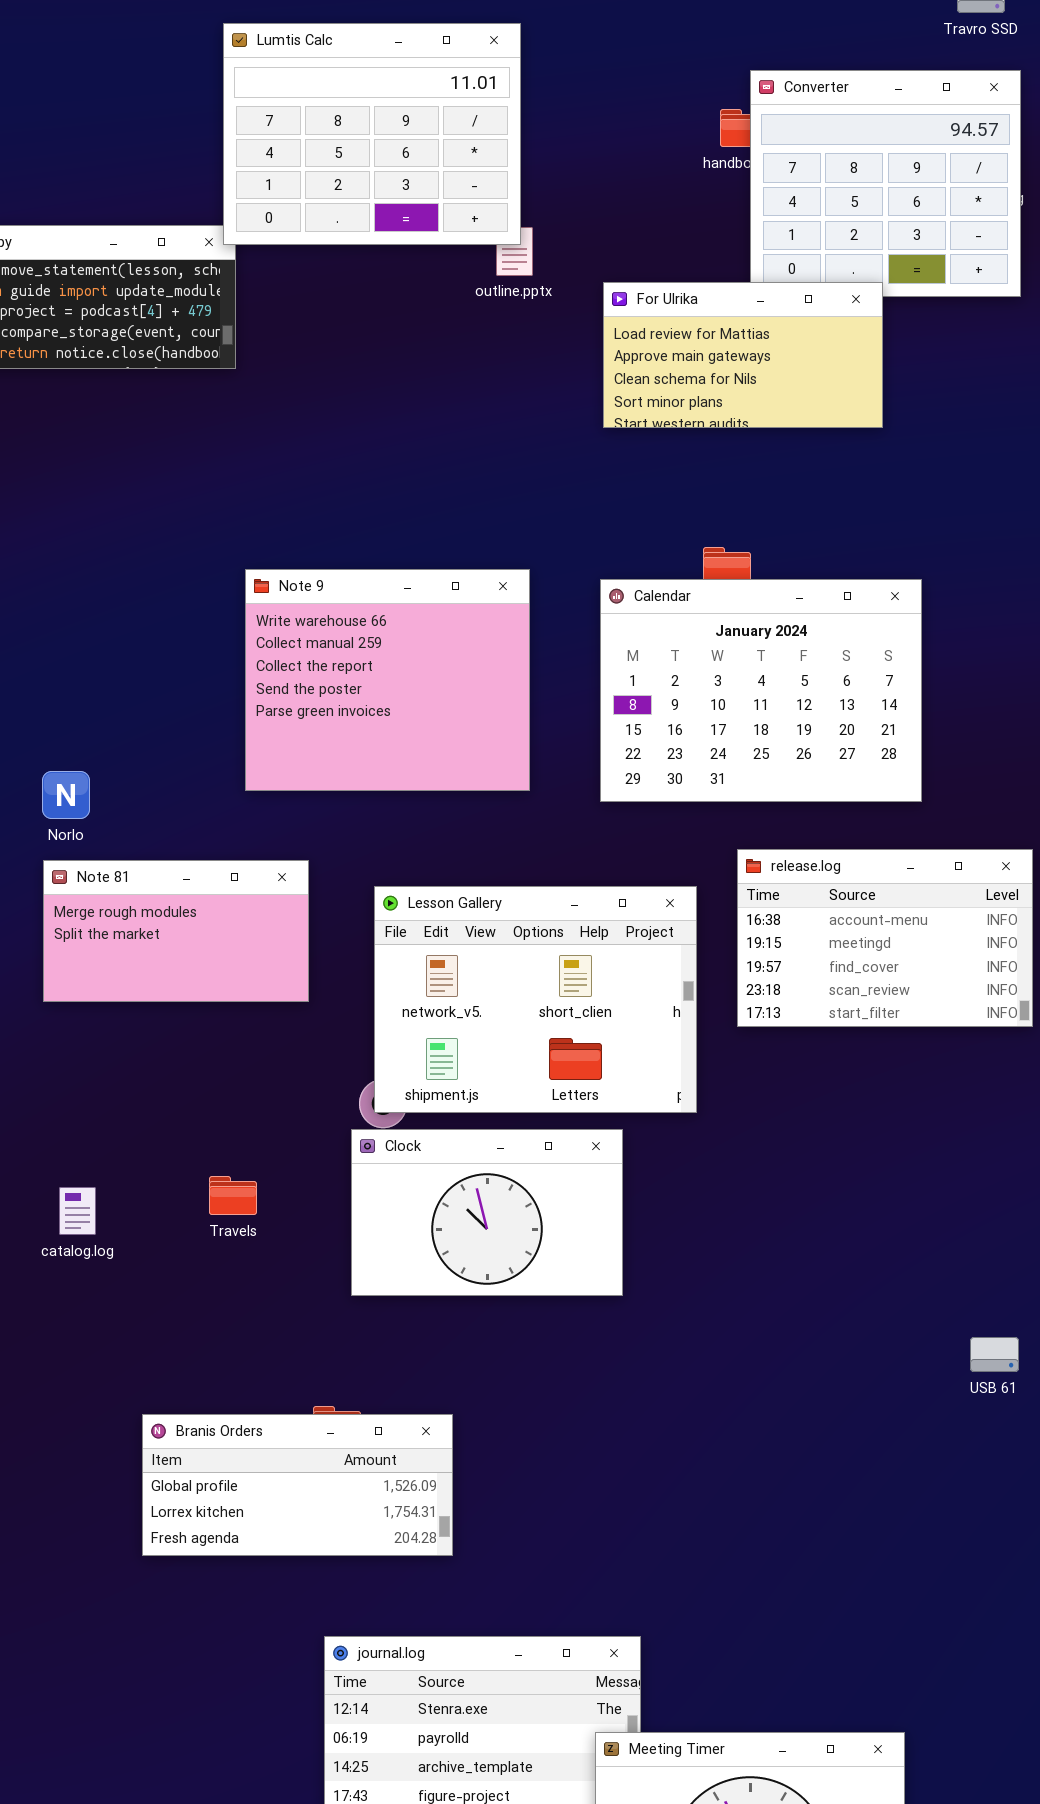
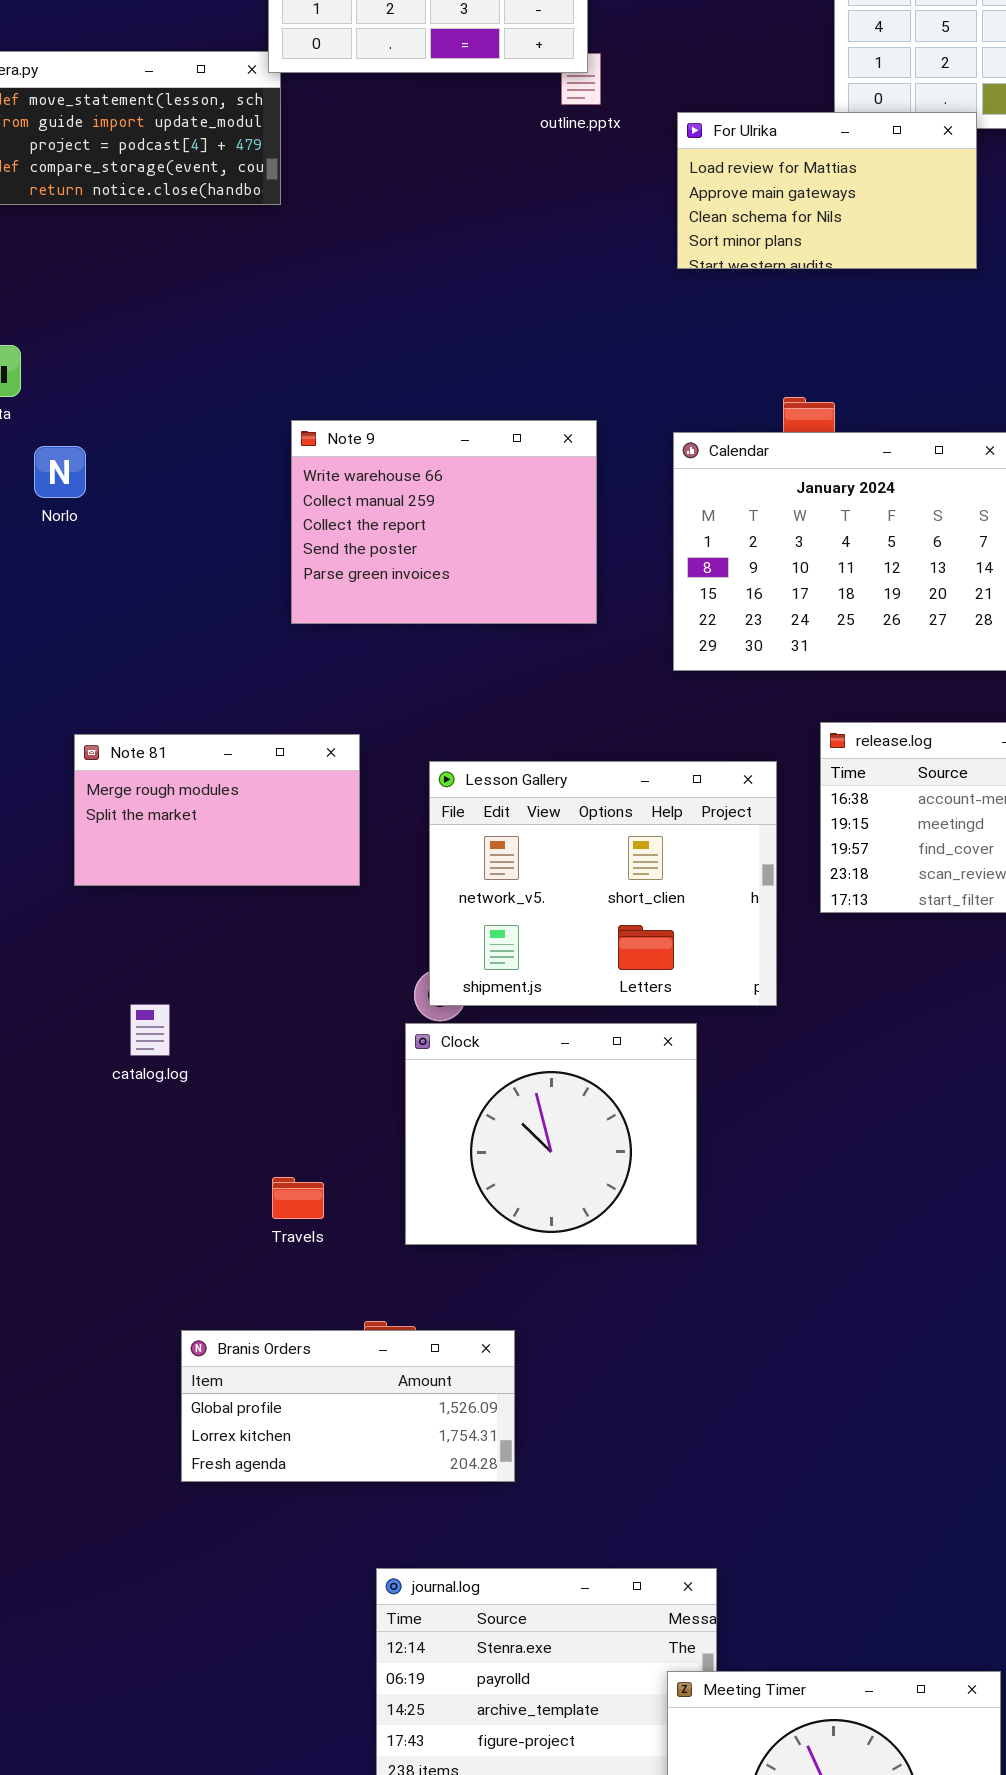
Note 9: [245,569,530,791] -> [291,420,597,624], resized
Norlo: [42,771,90,819] -> [34,446,86,498], moved
Clock: [351,1129,623,1296] -> [405,1023,697,1245], resized
Travels: [209,1176,257,1215] -> [272,1177,324,1219], moved
catalog.log: [59,1187,96,1235] -> [130,1004,170,1056], moved

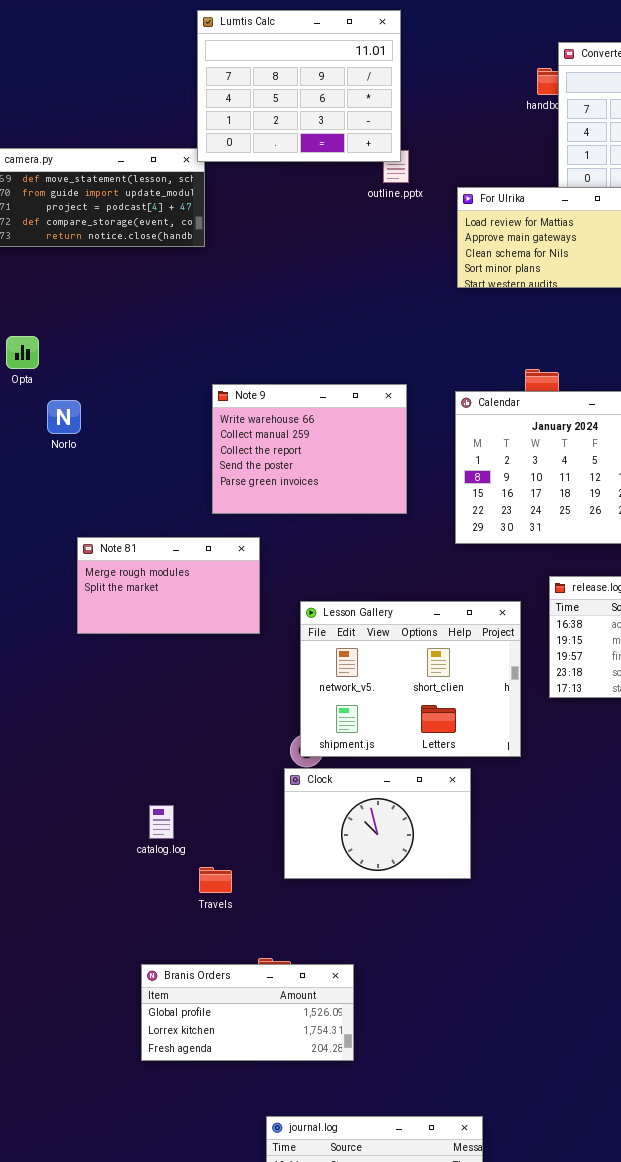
Note 81: [74,734,360,886] -> [77,537,260,634], moved
catalog.log: [130,1004,170,1056] -> [149,805,174,839], moved
Clock: [405,1023,697,1245] -> [284,768,471,879], resized

